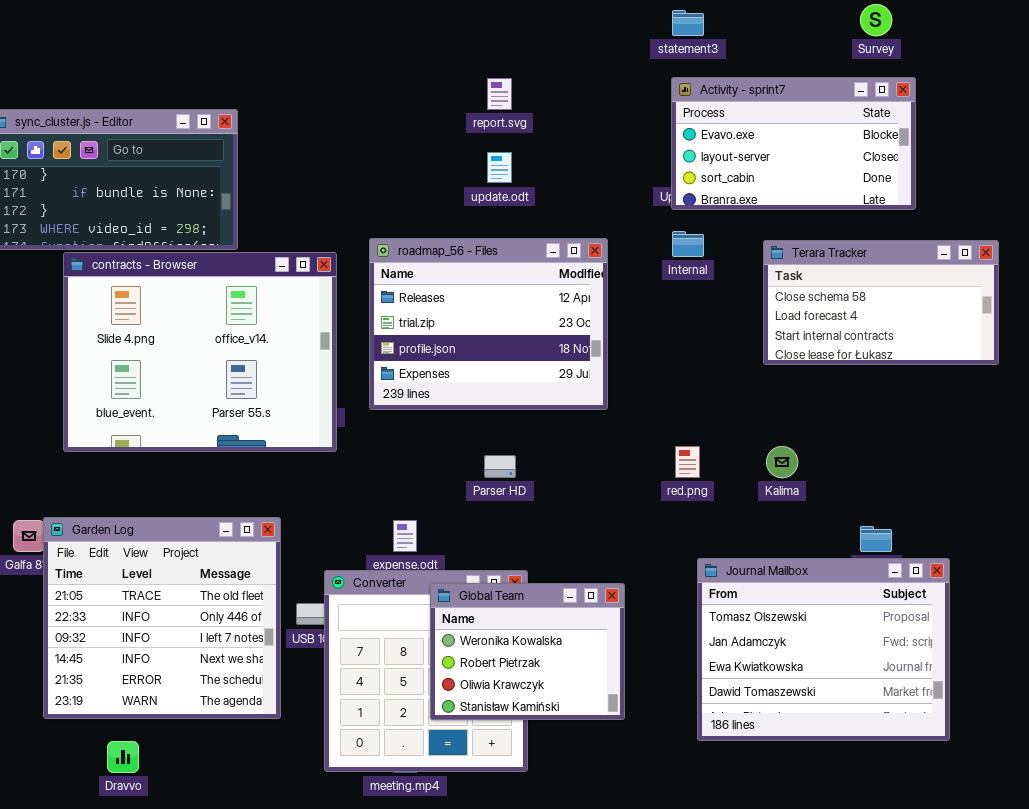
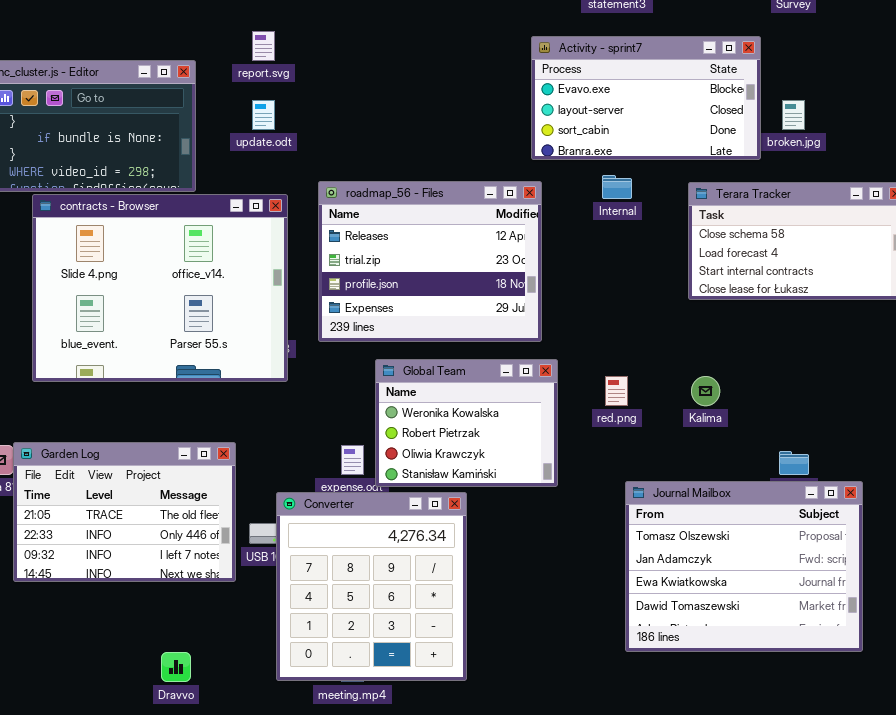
Activity - sprint7: [671,77,916,210] -> [531,36,761,160], moved
report.svg: [487,78,512,110] -> [252,31,275,61], moved
update.odt: [487,152,512,183] -> [252,100,275,130], moved
Garden Log: [43,517,281,719] -> [13,442,236,582], resized
Global Team: [430,583,625,720] -> [375,359,558,487], moved
Dravvo: [107,741,139,773] -> [161,652,191,682], moved

